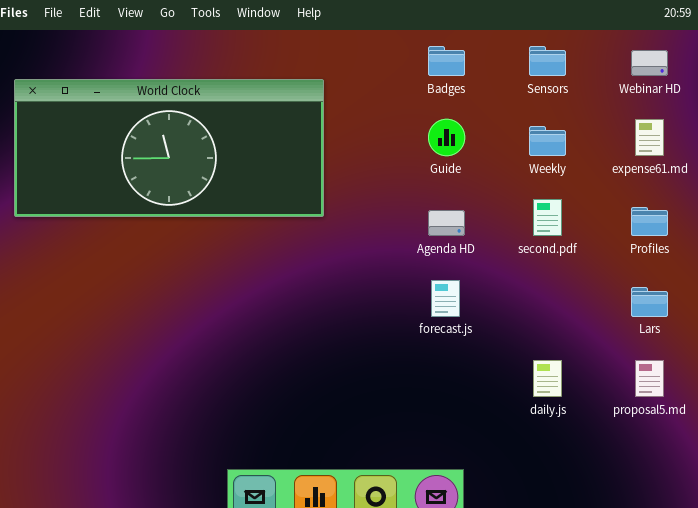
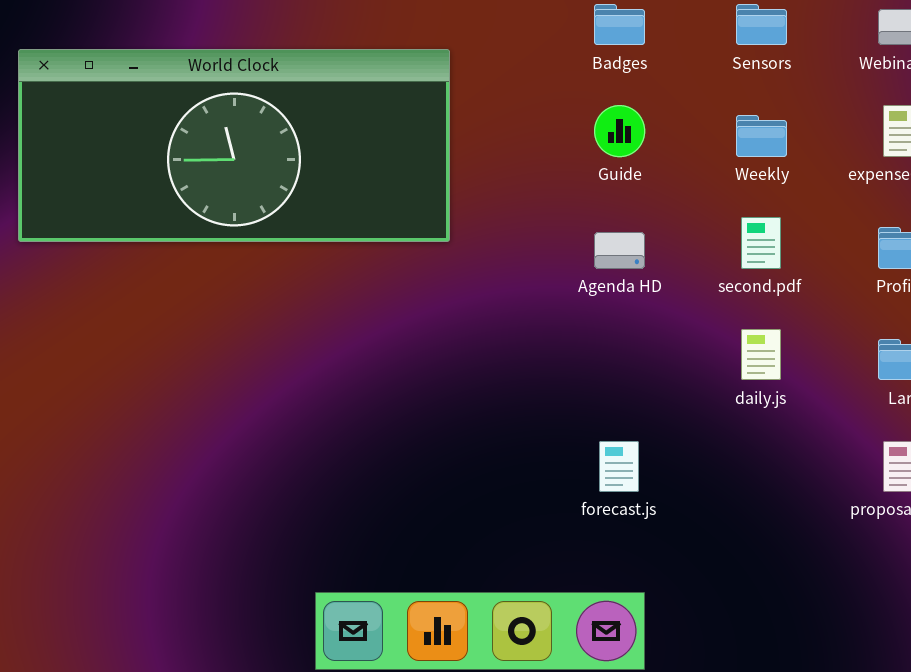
forecast.js: [431,280,460,317] -> [599,441,639,492], moved
daily.js: [533,360,562,397] -> [741,329,781,380], moved

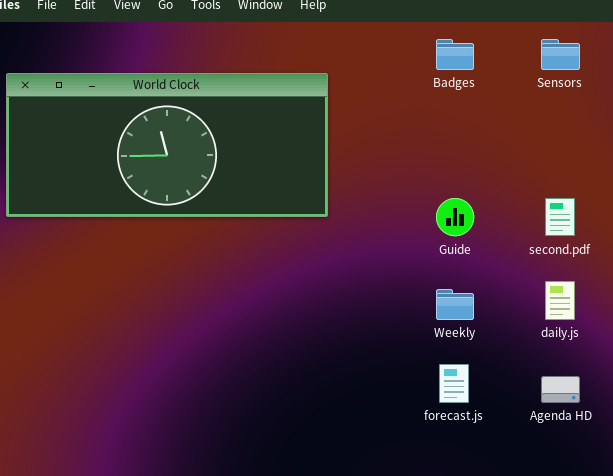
Guide: [594,105,645,157] -> [436,198,474,236], moved
Weekly: [736,115,787,157] -> [436,289,474,320], moved
Agenda HD: [594,232,645,269] -> [541,376,580,403], moved

